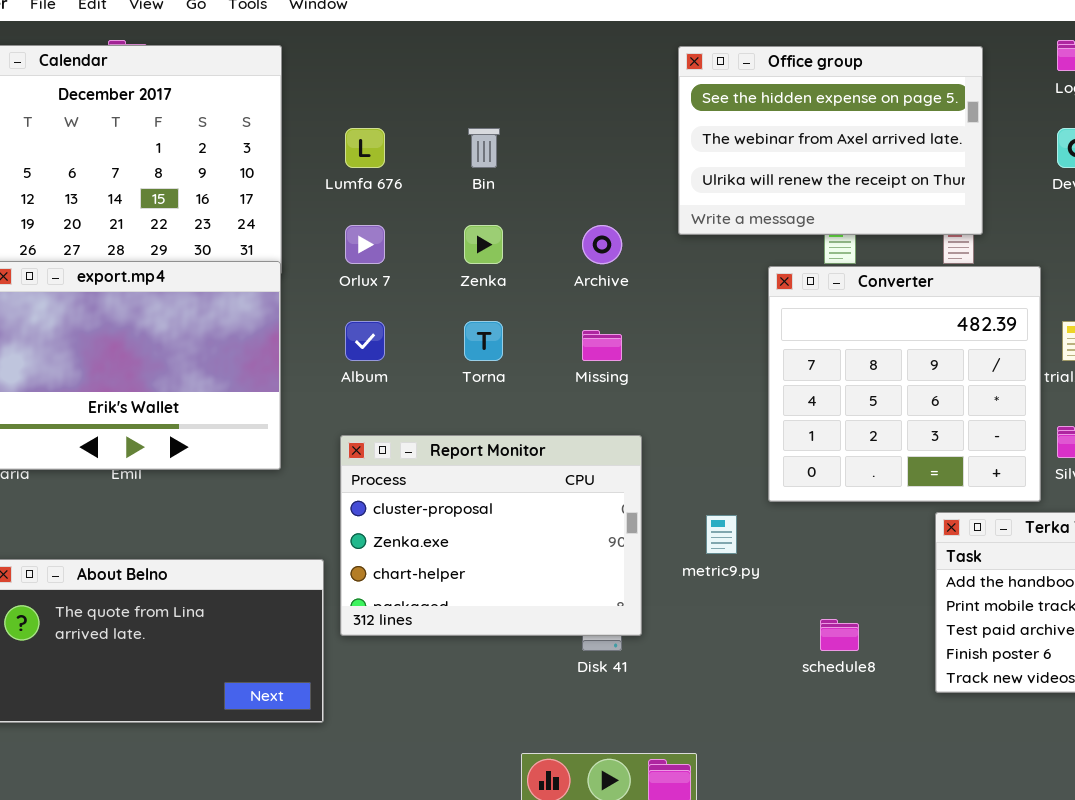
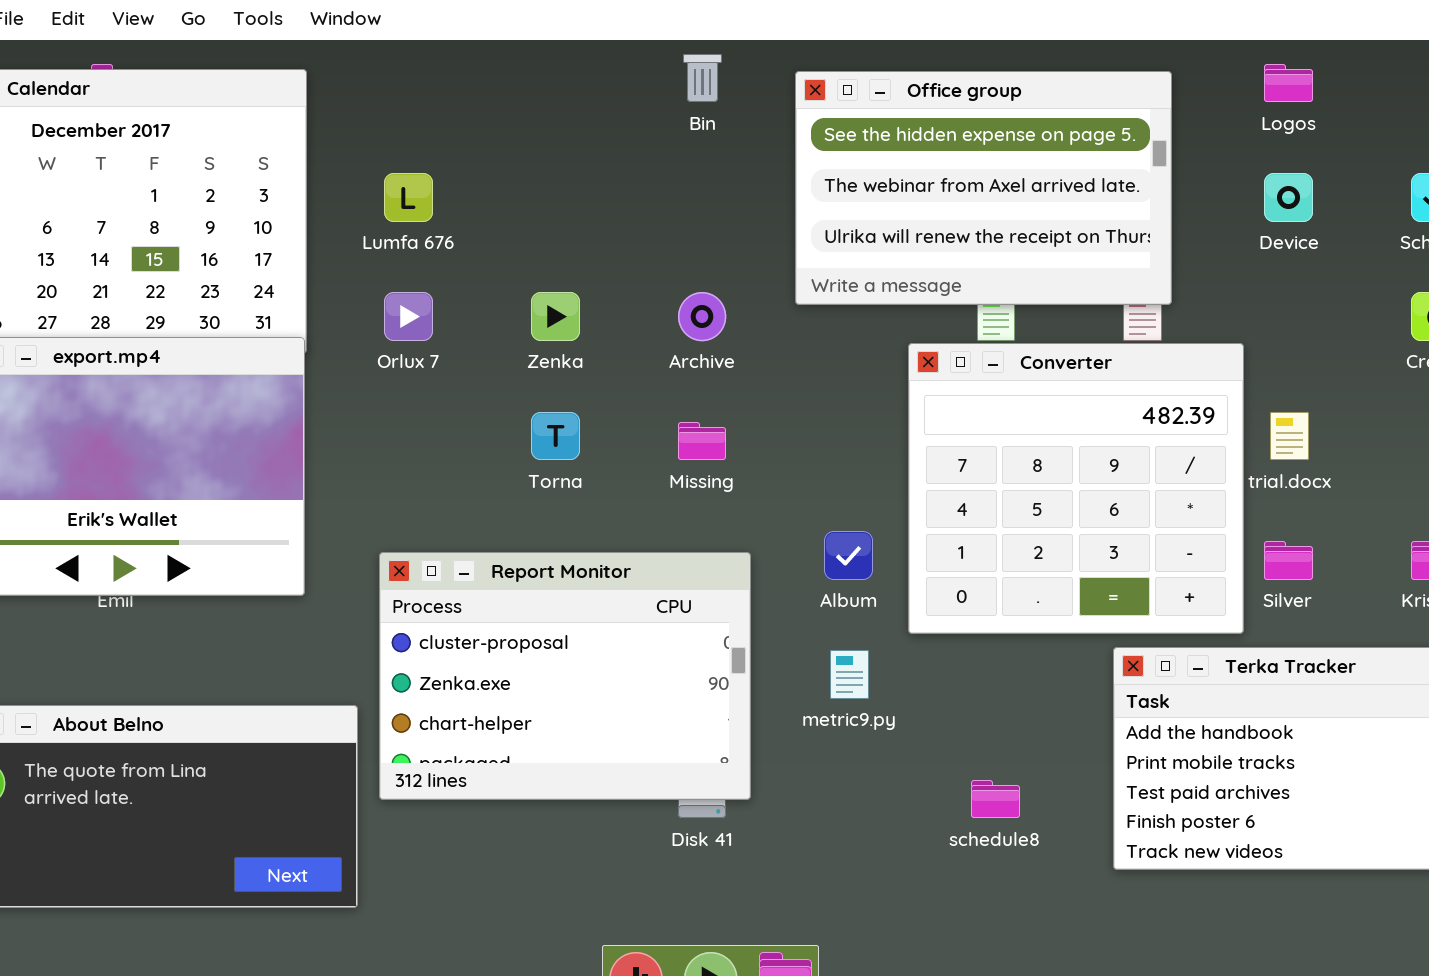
Bin: [468,128,500,168] -> [683,54,722,102], moved
Album: [345,321,385,361] -> [824,531,873,580], moved

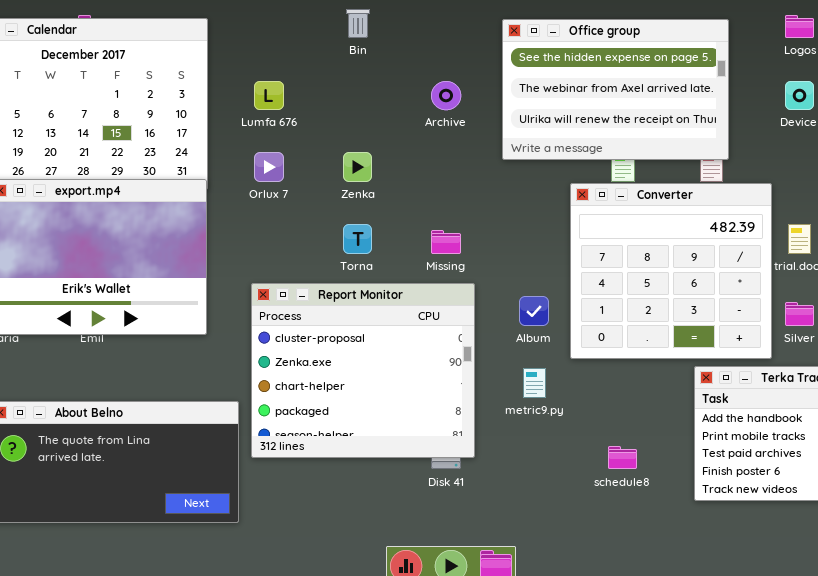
Bin: [683,54,722,102] -> [346,9,370,38], moved
Archive: [678,292,726,341] -> [431,81,461,110], moved
Report Monitor: [379,552,751,800] -> [251,283,475,458], resized

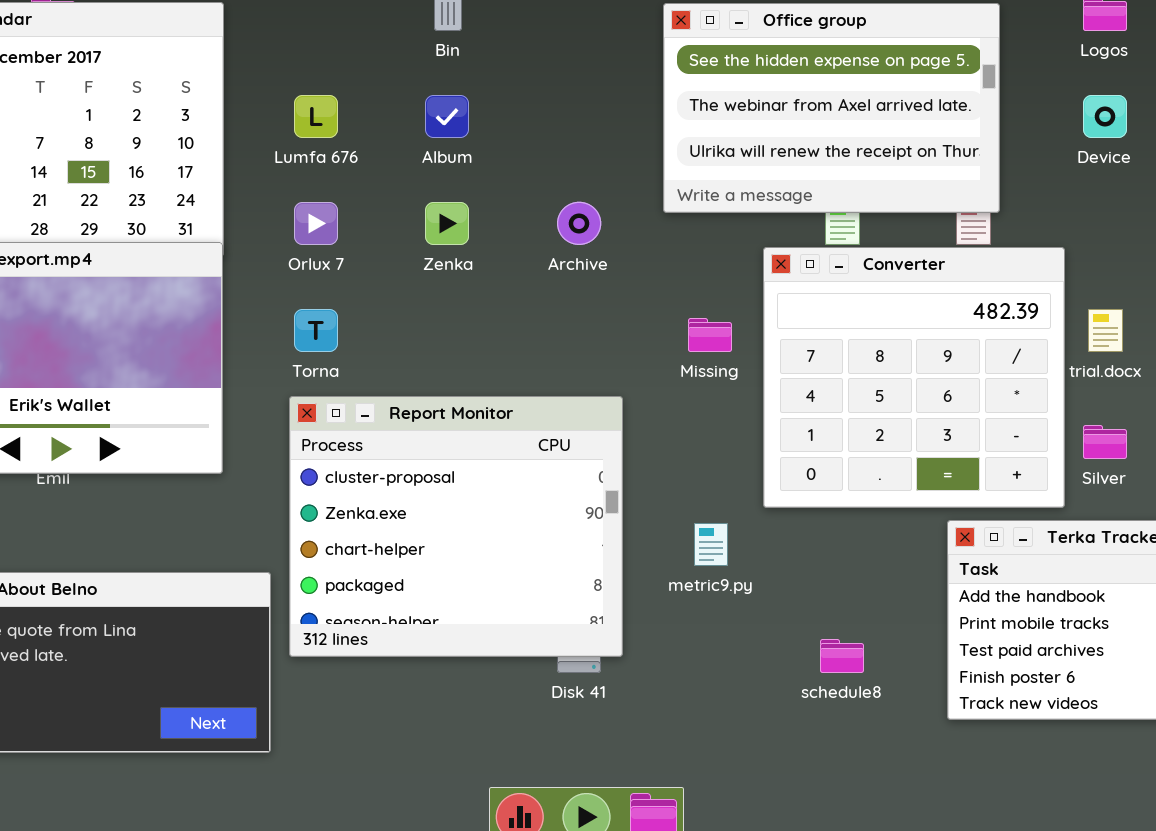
Archive: [431,81,461,110] -> [557,202,601,245], moved
Torna: [343,224,372,254] -> [294,309,338,352], moved
Missing: [431,230,461,254] -> [688,318,732,352], moved
Album: [519,296,549,326] -> [425,95,469,138], moved

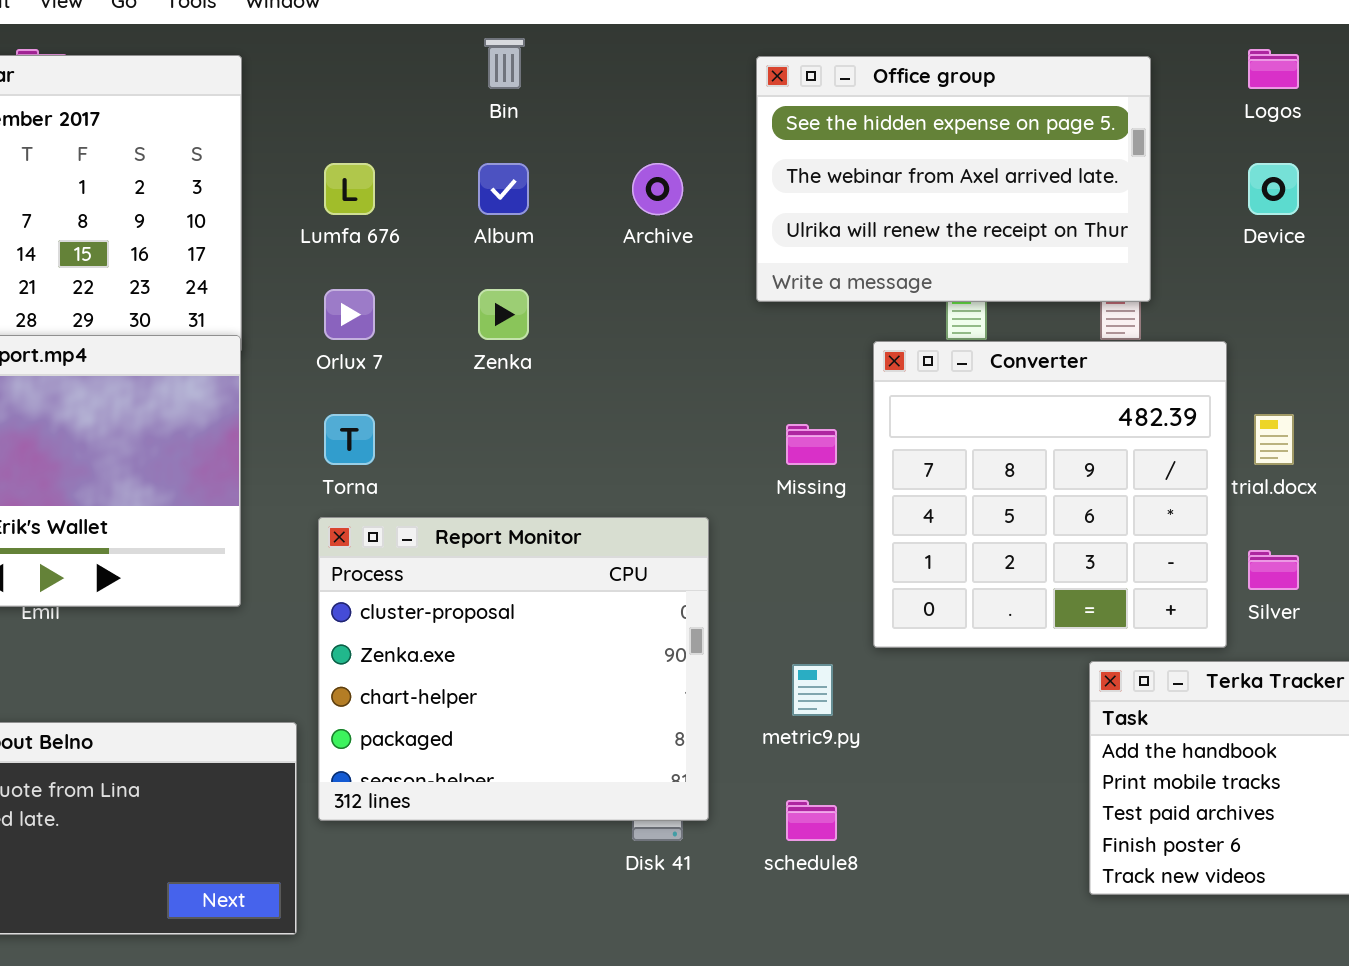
Archive: [557,202,601,245] -> [632,163,683,215], moved
schedule8: [820,639,864,673] -> [786,800,837,841], moved

